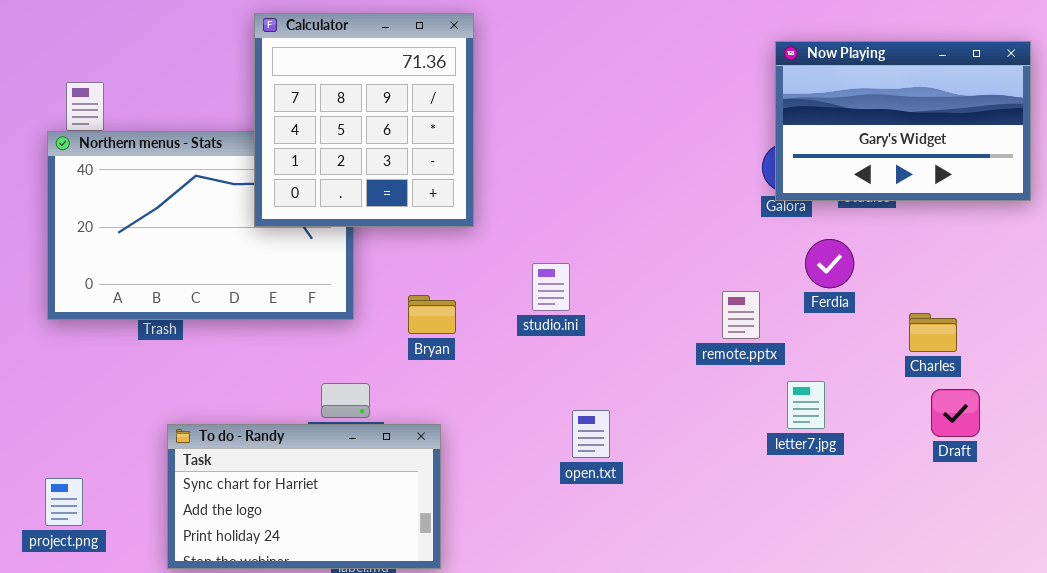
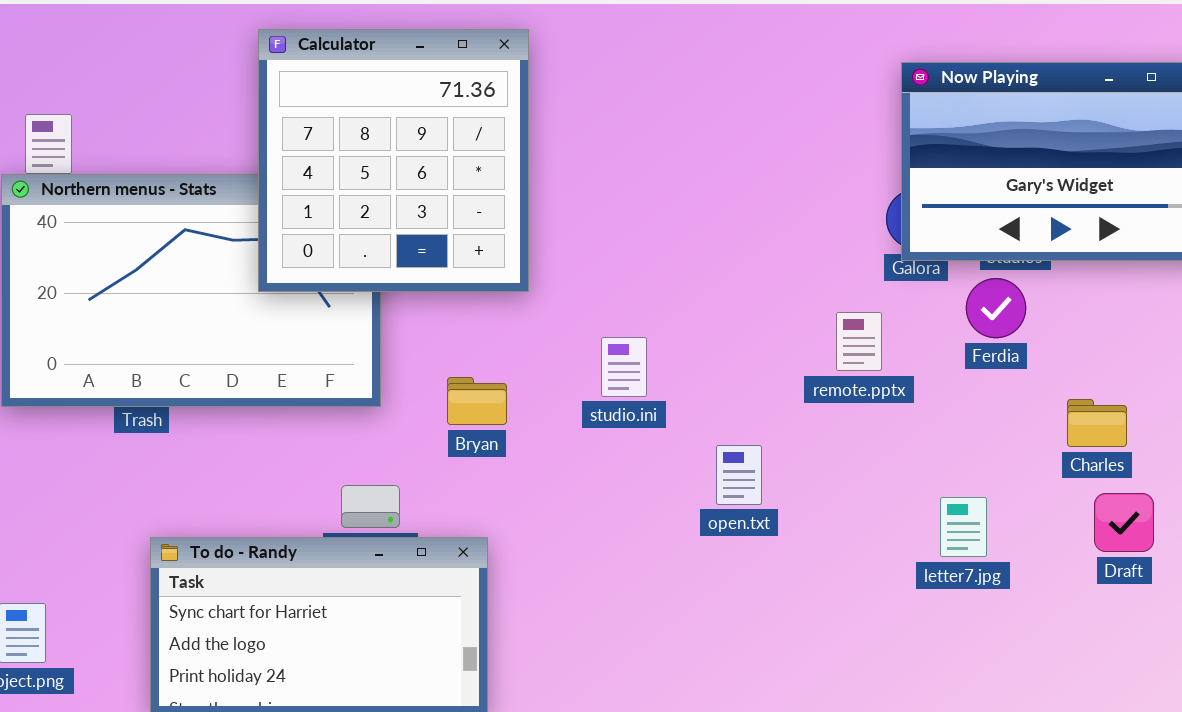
Ferdia: [805,239,854,288] -> [966,278,1026,338], moved
remote.pptx: [722,291,760,339] -> [836,312,882,371], moved
letter7.jpg: [787,381,825,429] -> [940,497,987,557], moved
open.txt: [572,410,610,458] -> [716,445,762,505], moved

